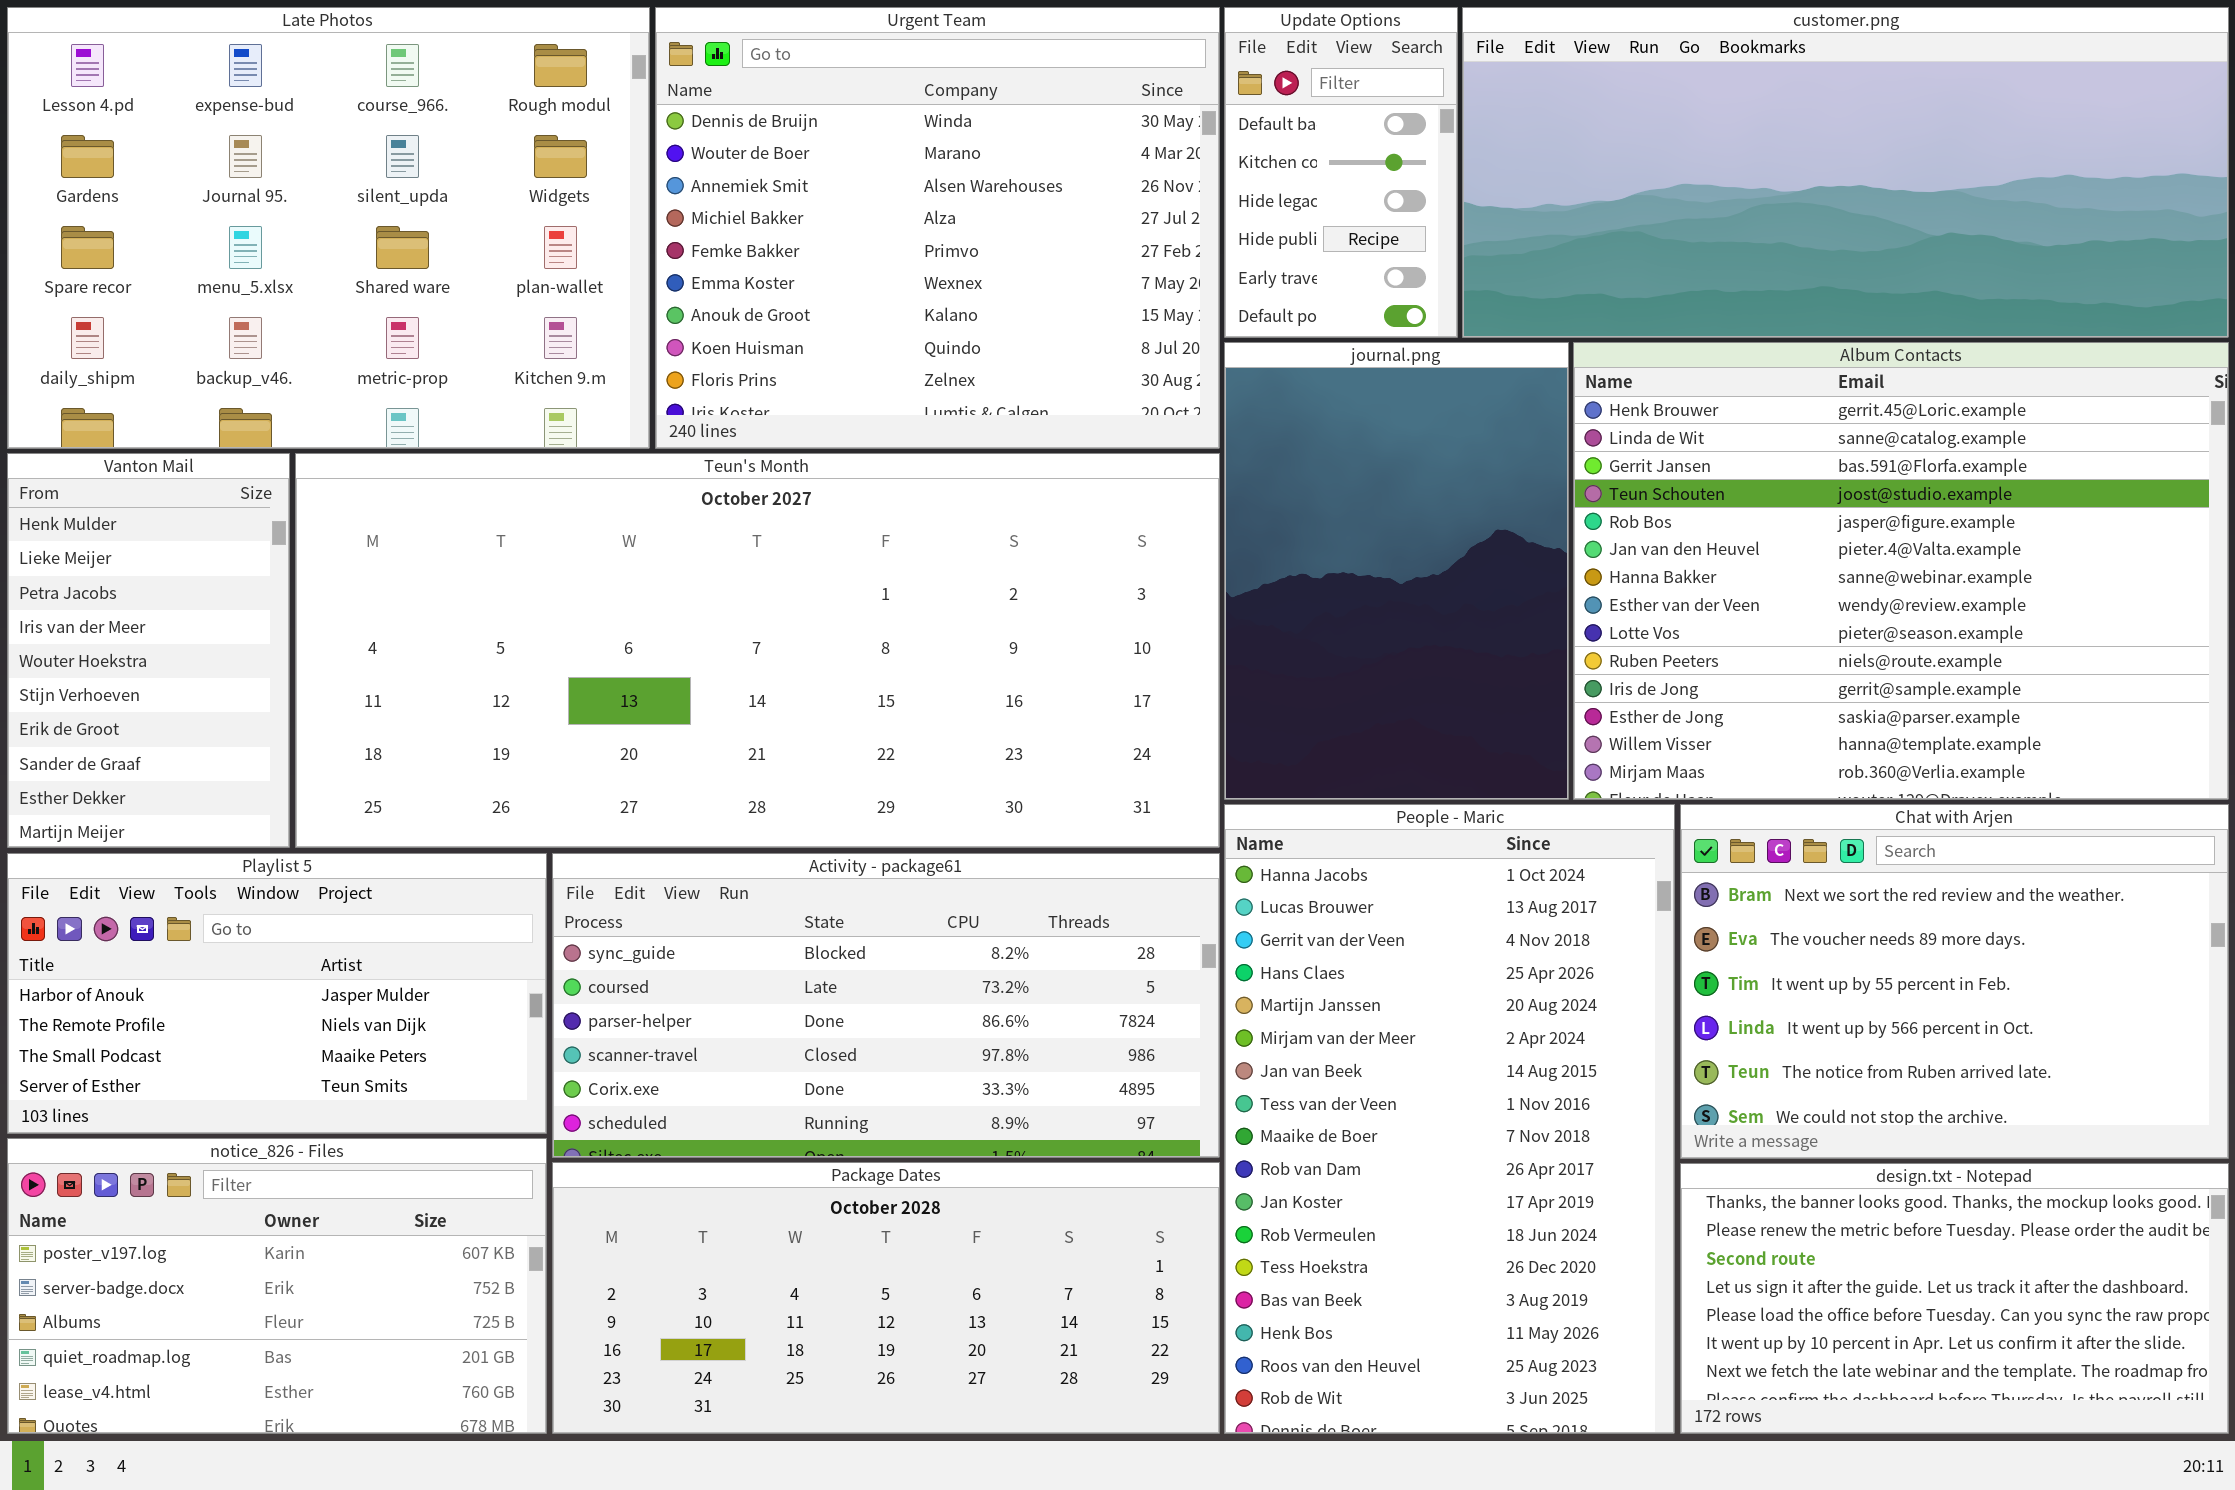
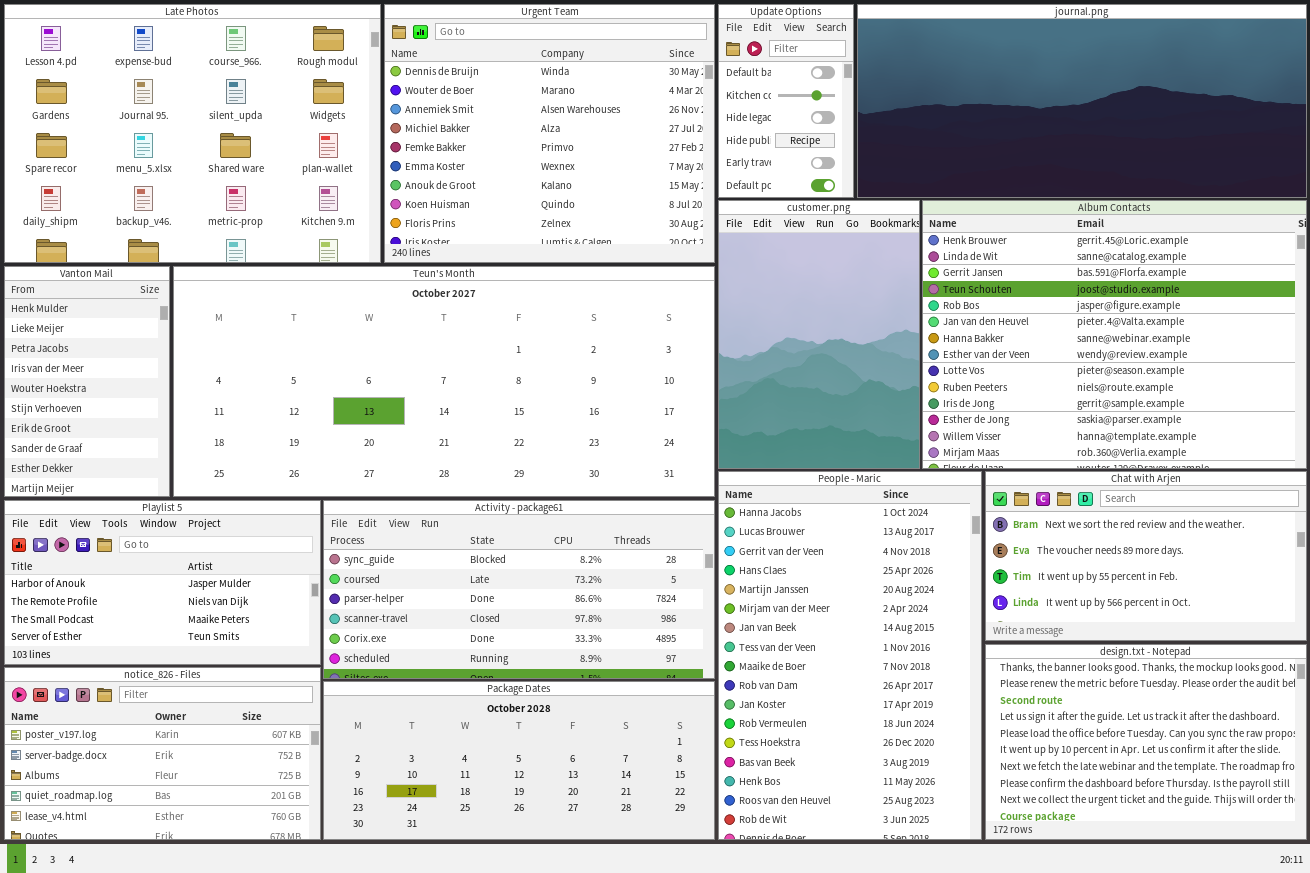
customer.png: [1462,7,2229,338] -> [718,200,920,469], moved, resized
journal.png: [1224,342,1569,800] -> [857,4,1307,198], moved, resized
Chat with Arjen: [1680,804,2229,1159] -> [985,471,1307,641], resized
design.txt - Notepad: [1680,1163,2229,1434] -> [985,644,1307,840], resized

